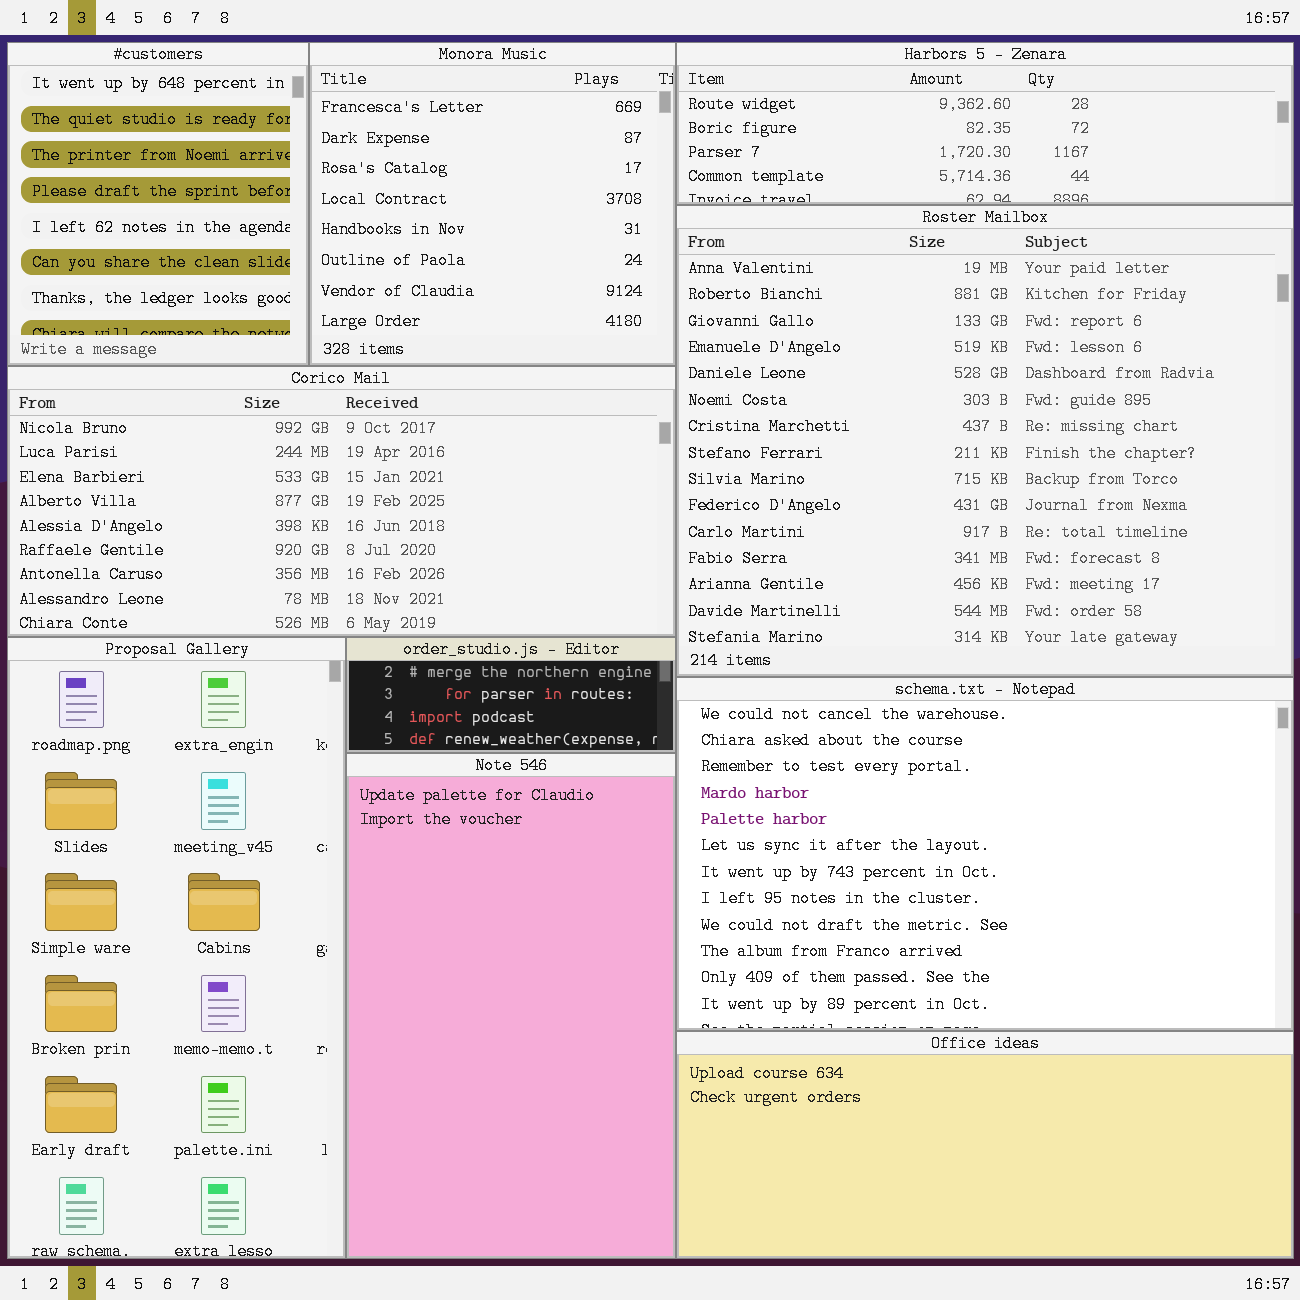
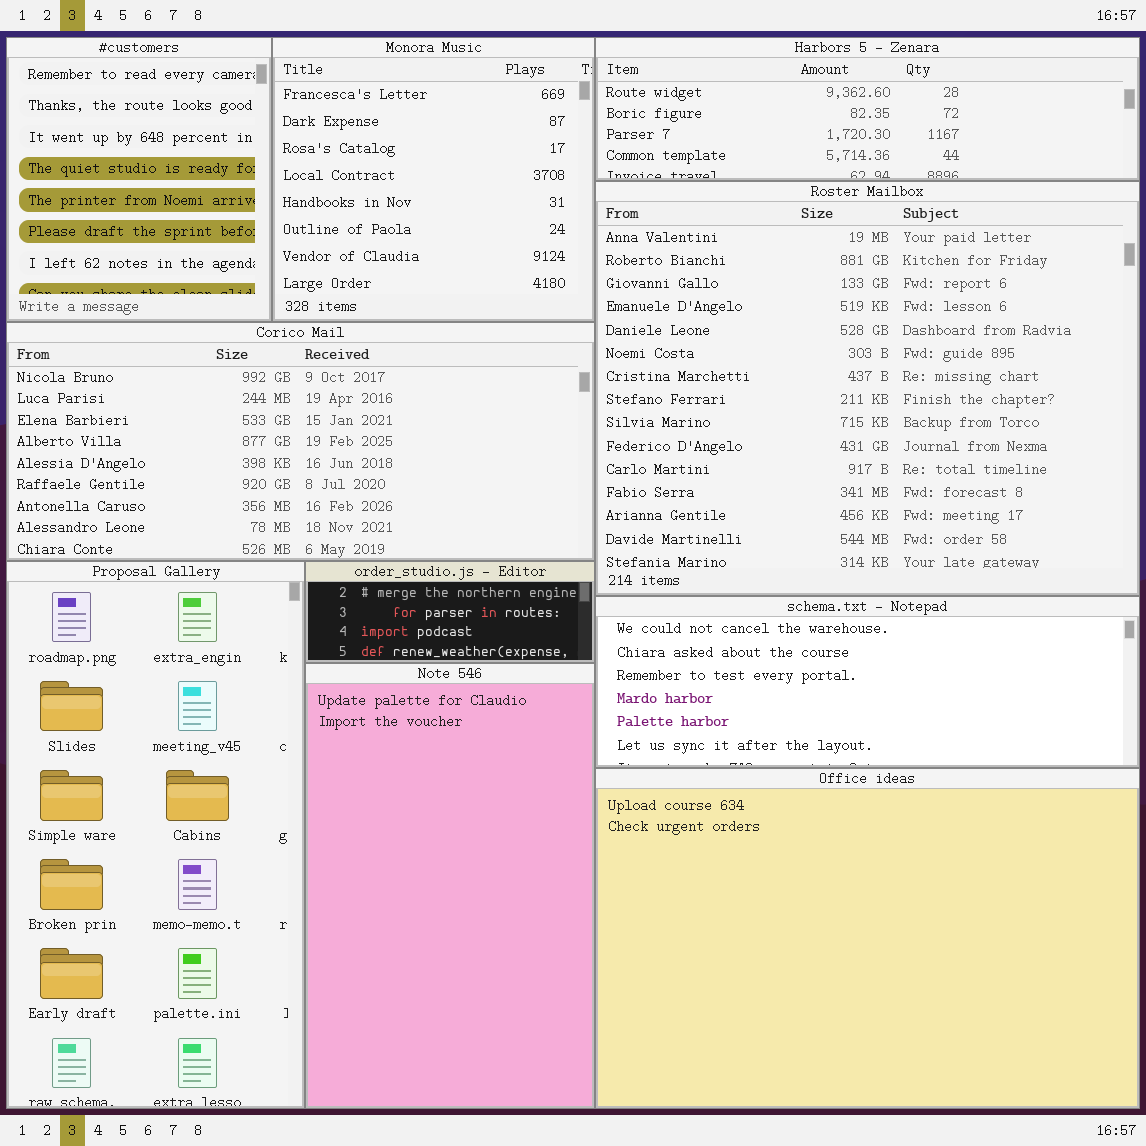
#customers: [7,42,309,366] -> [6,37,272,322], scrolled up 2 rows
schema.txt - Notepad: [676,677,1294,1031] -> [595,596,1140,768], resized
Office ideas: [676,1031,1294,1259] -> [595,768,1140,1109], resized

